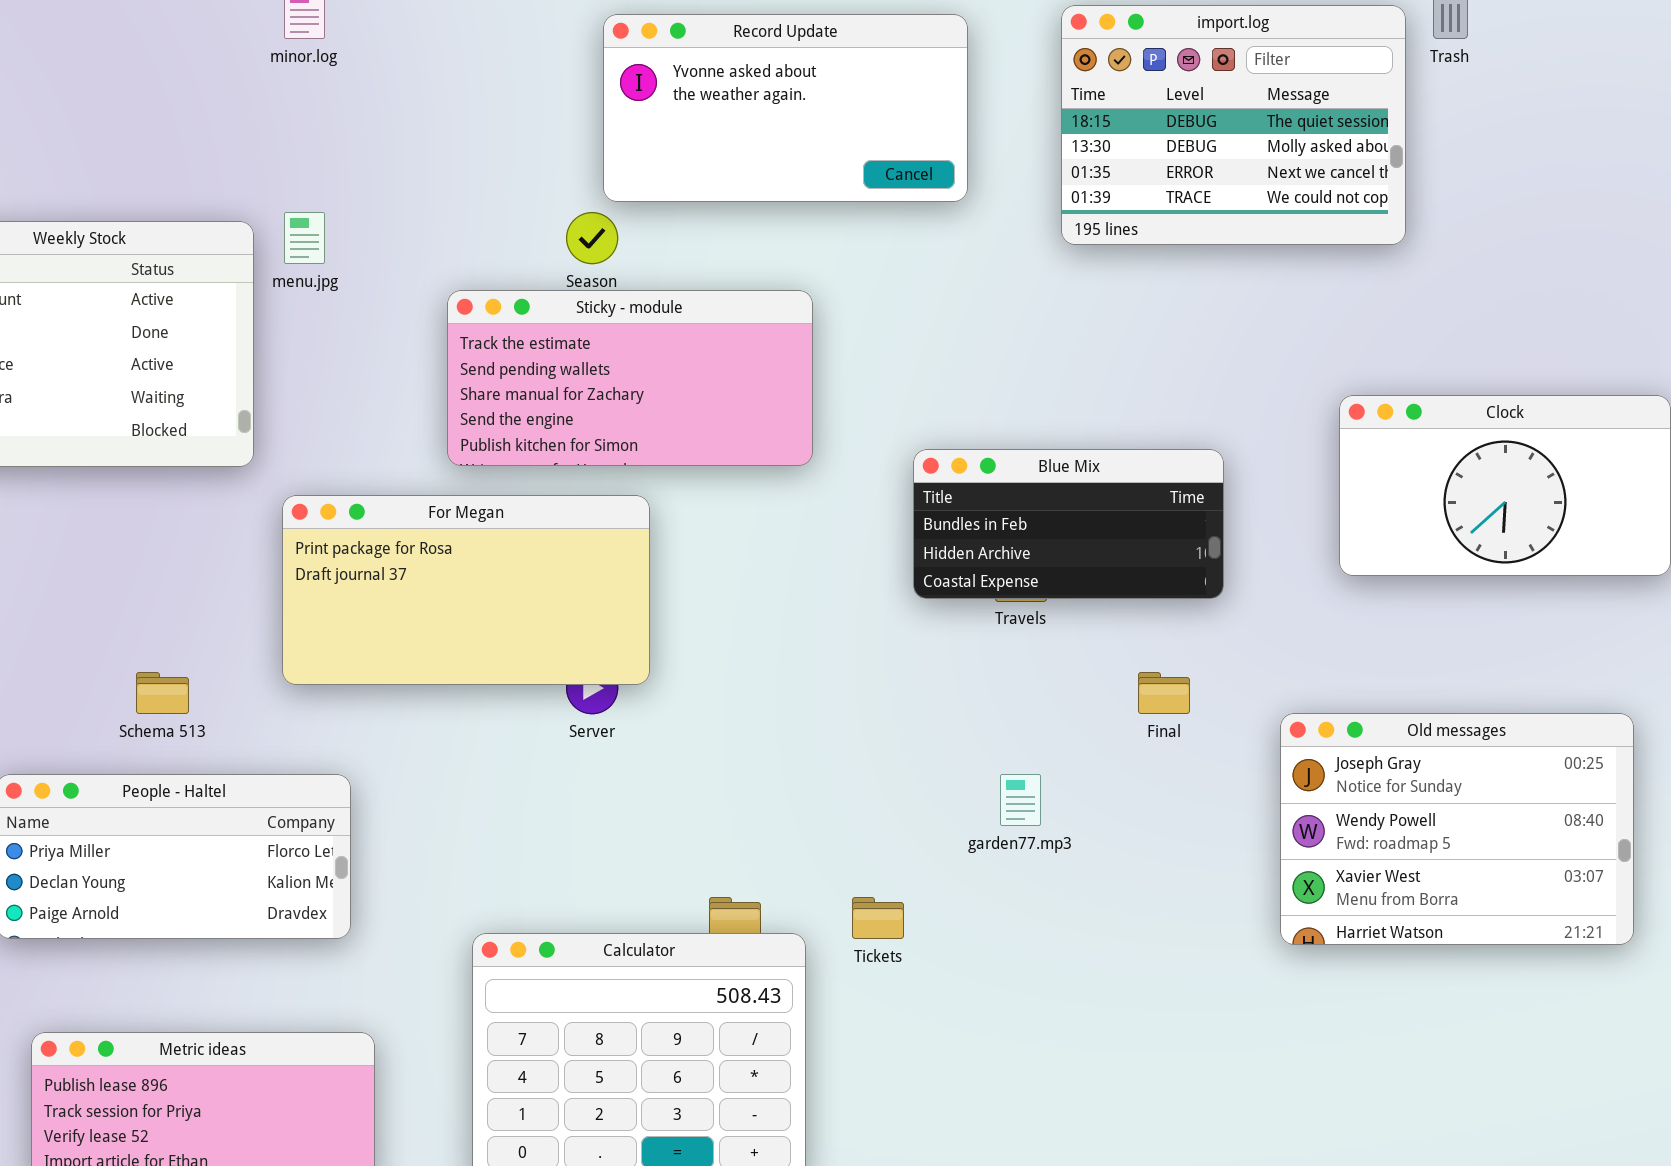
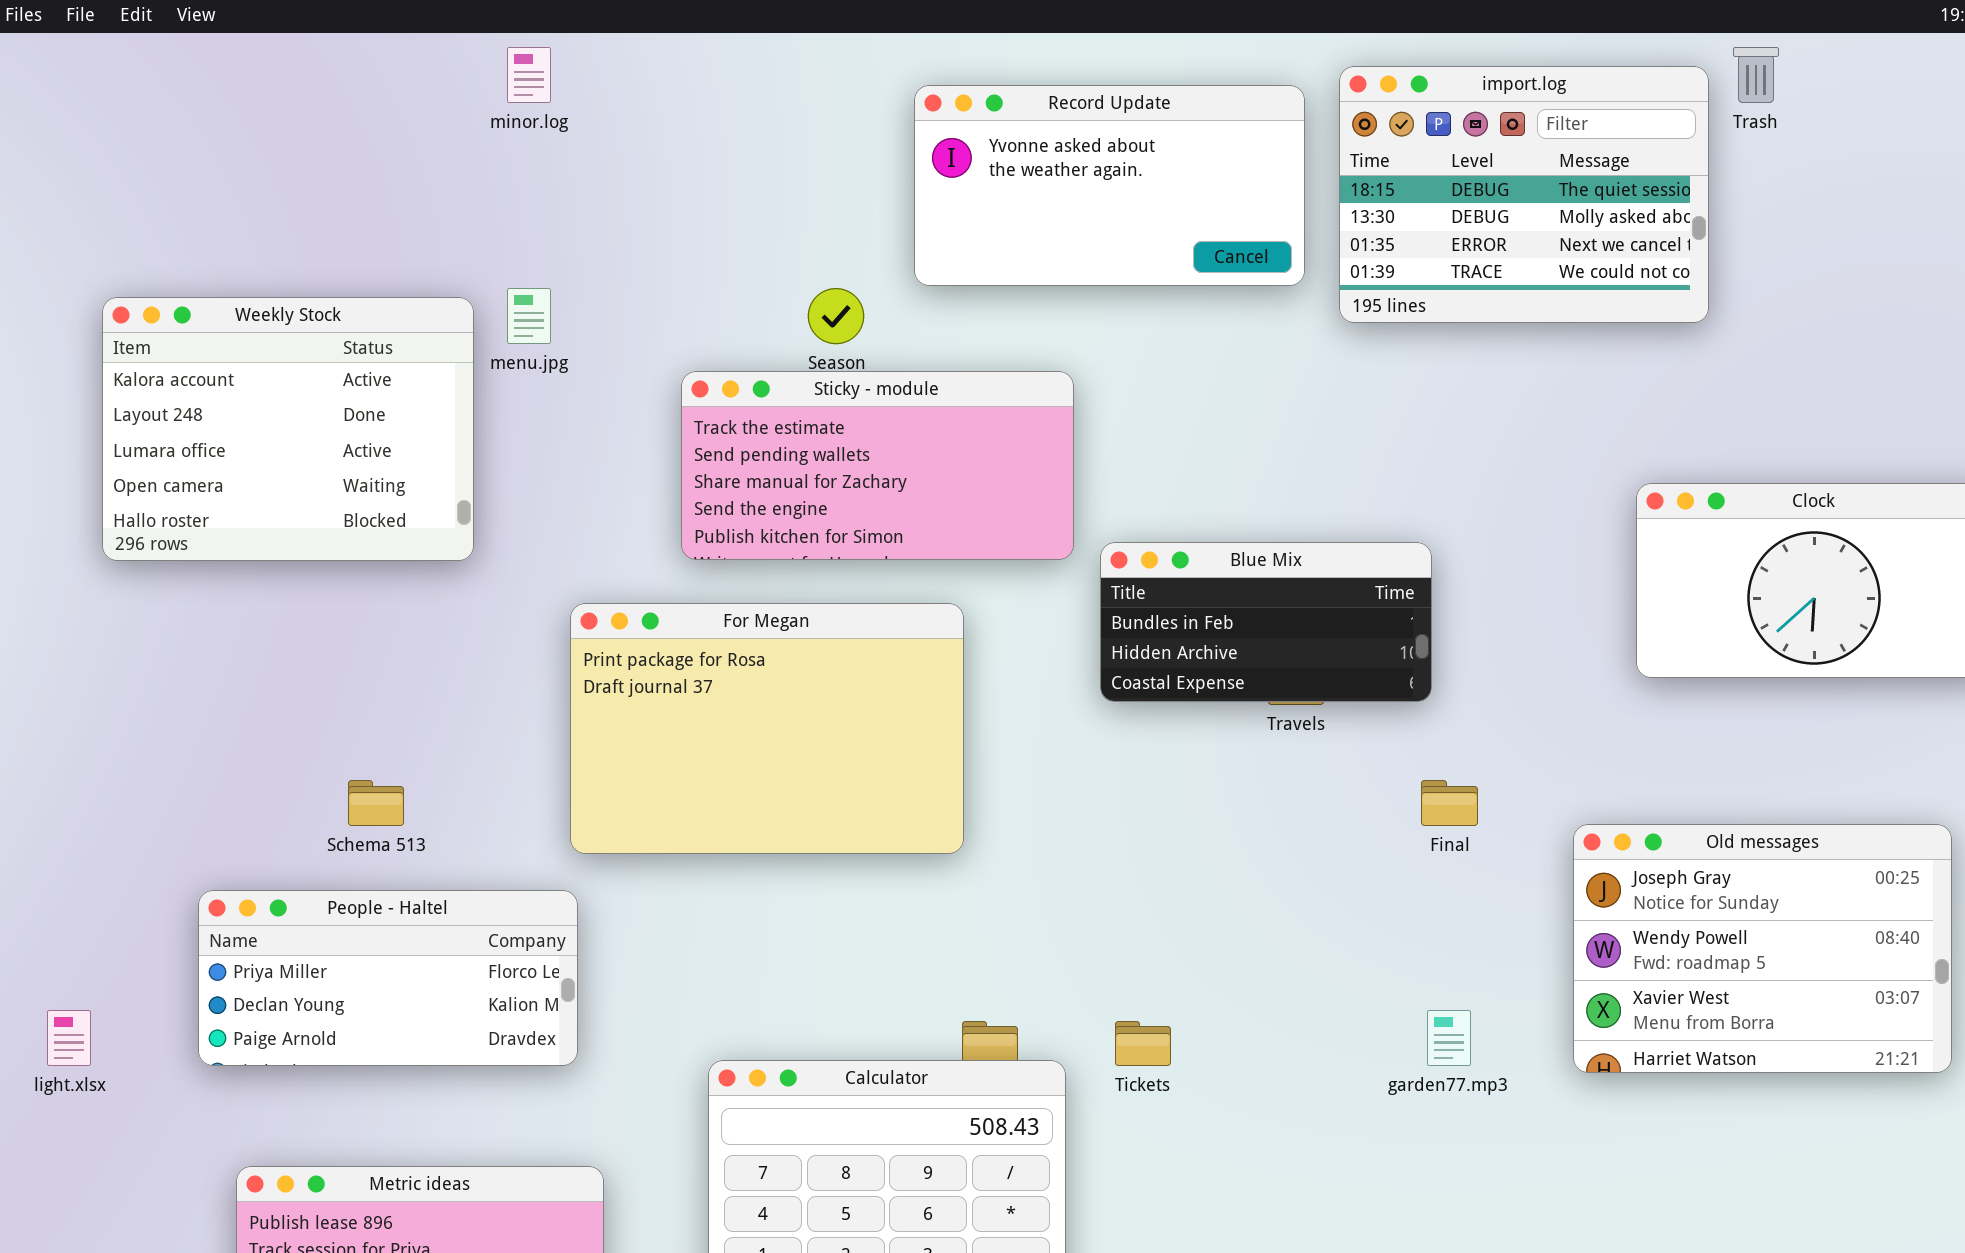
Record Update: [603,14,968,202] -> [914,85,1305,286], moved
Blue Mix: [913,449,1224,599] -> [1100,542,1432,702], moved
For Megan: [282,495,650,685] -> [570,603,964,854], moved, resized
garden77.mp3: [1000,774,1041,826] -> [1427,1010,1471,1066], moved

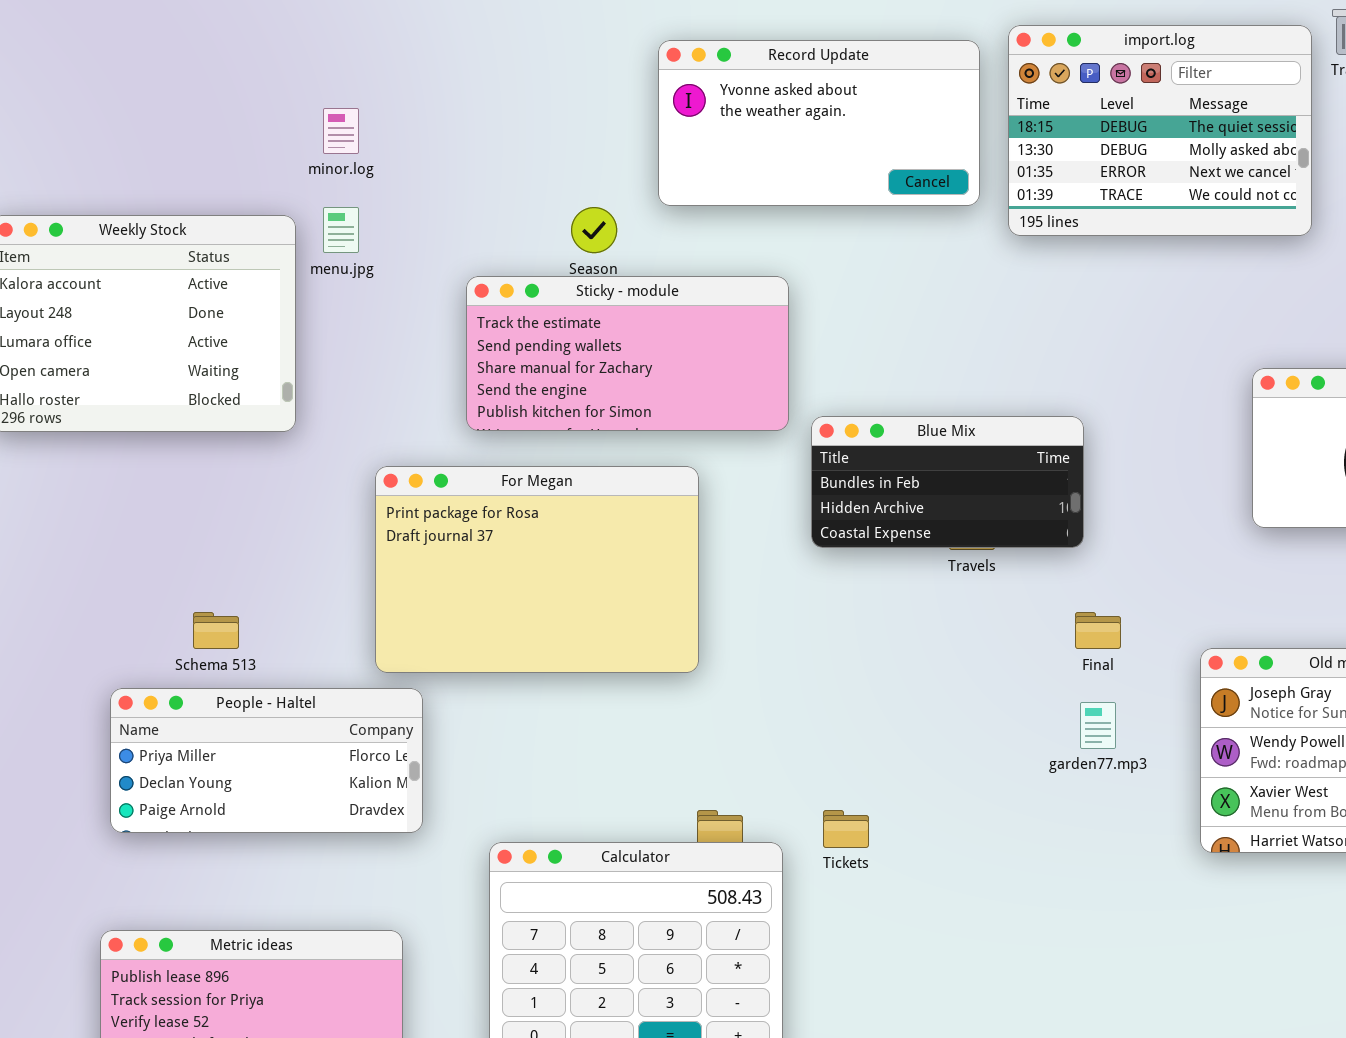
minor.log: [507,47,551,103] -> [323,108,359,154], moved
People - Haltel: [198,890,578,1066] -> [110,688,423,833], moved
garden77.mp3: [1427,1010,1471,1066] -> [1080,702,1116,749], moved

